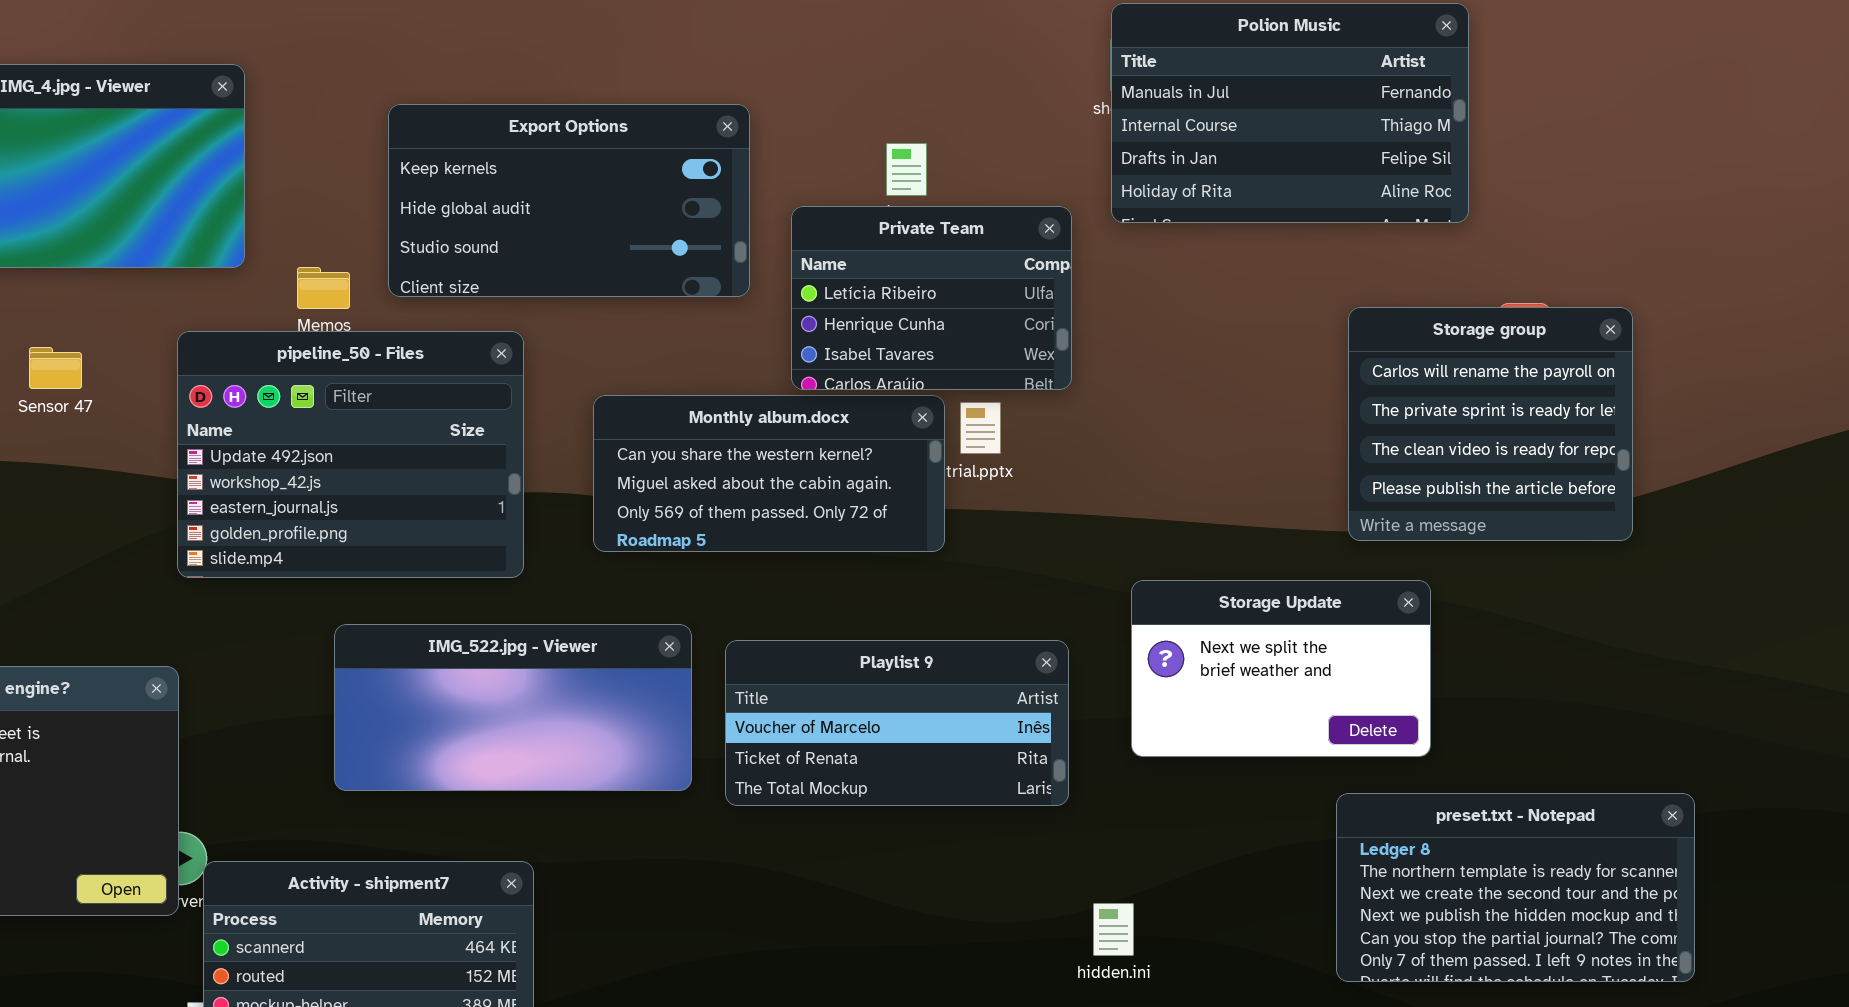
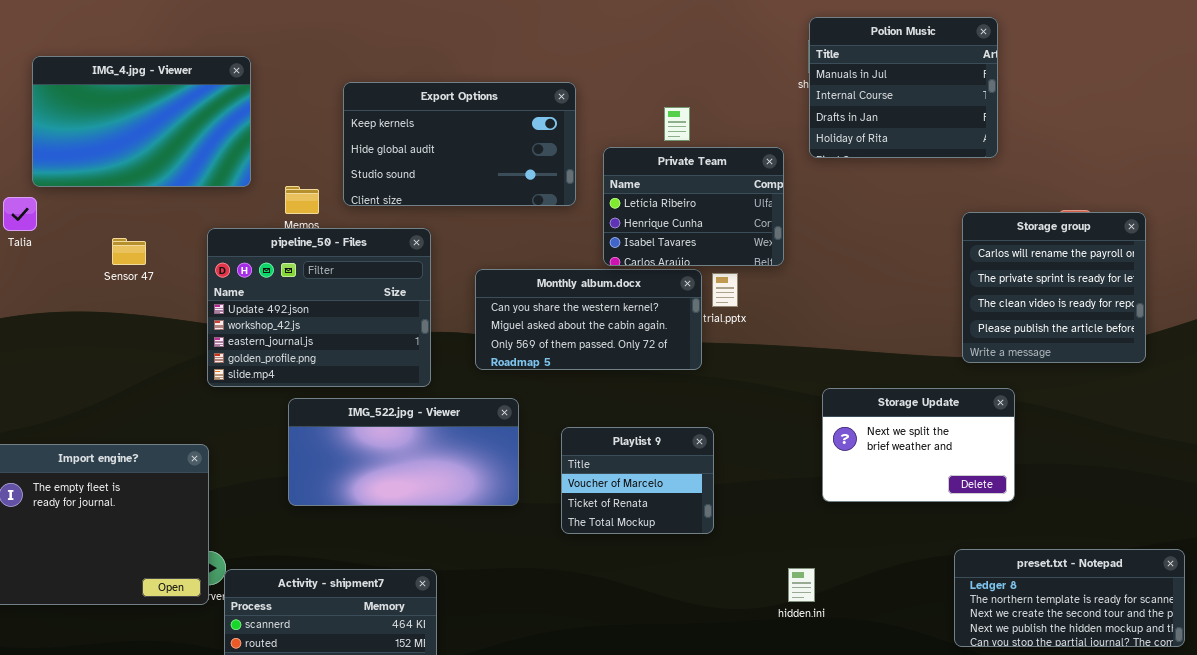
Polion Music: [1111,3,1469,223] -> [809,17,998,158], resized
IMG_522.jpg - Viewer: [334,624,692,791] -> [288,398,519,506], moved
Playlist 9: [725,640,1069,806] -> [561,427,714,534], resized
preset.txt - Notepad: [1336,793,1695,982] -> [954,549,1185,647], resized
hidden.ini: [1093,903,1134,956] -> [788,568,815,602], moved

